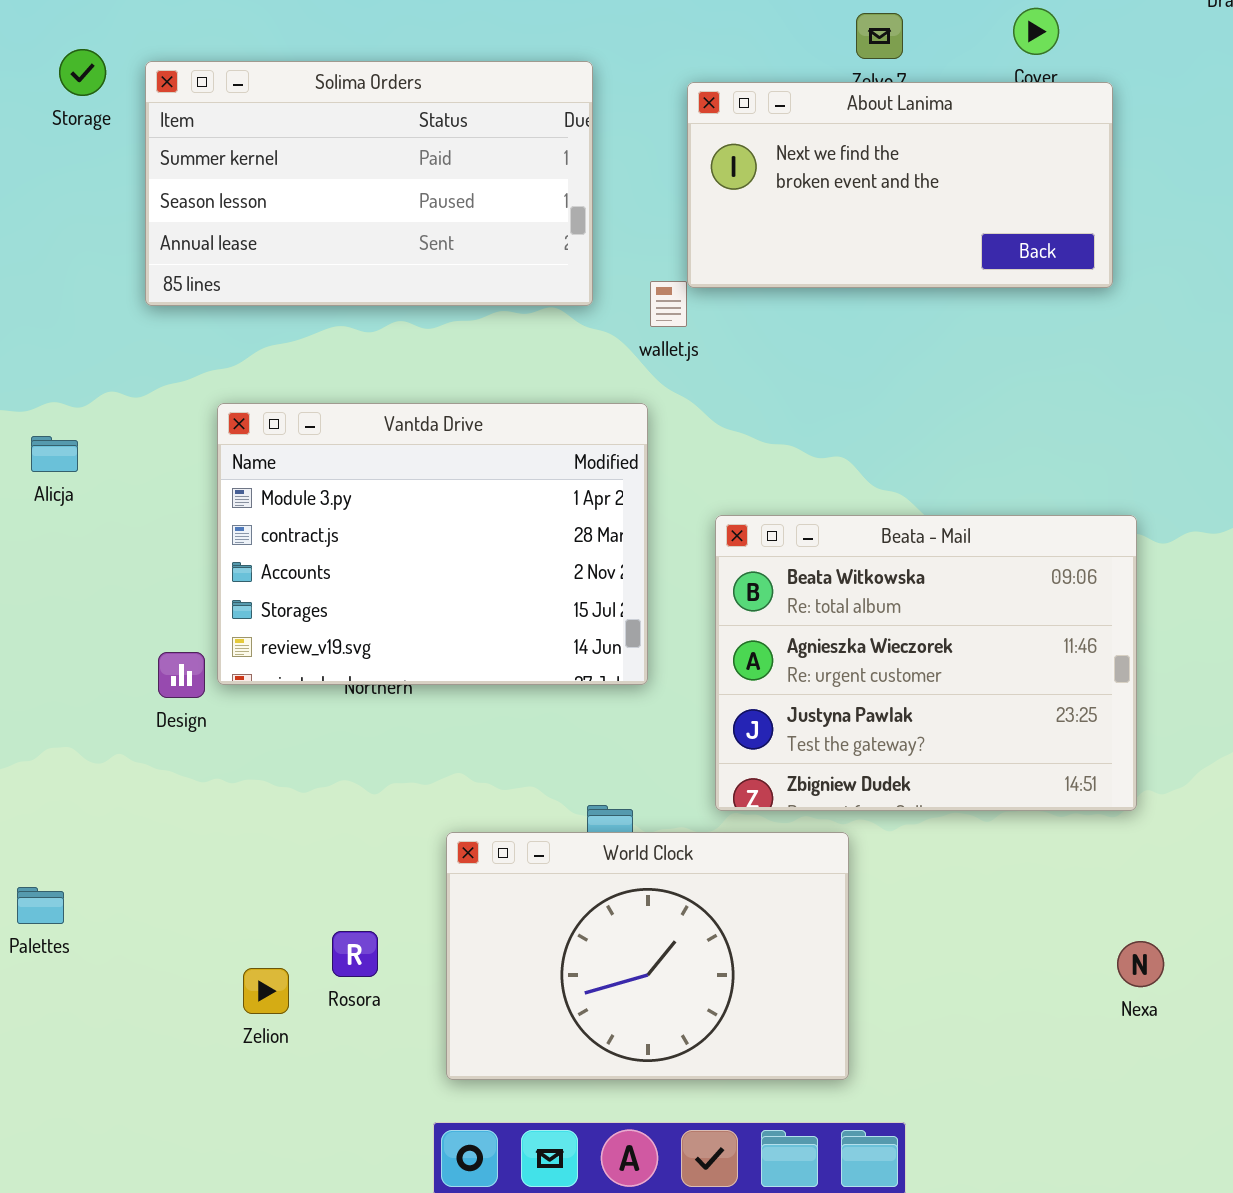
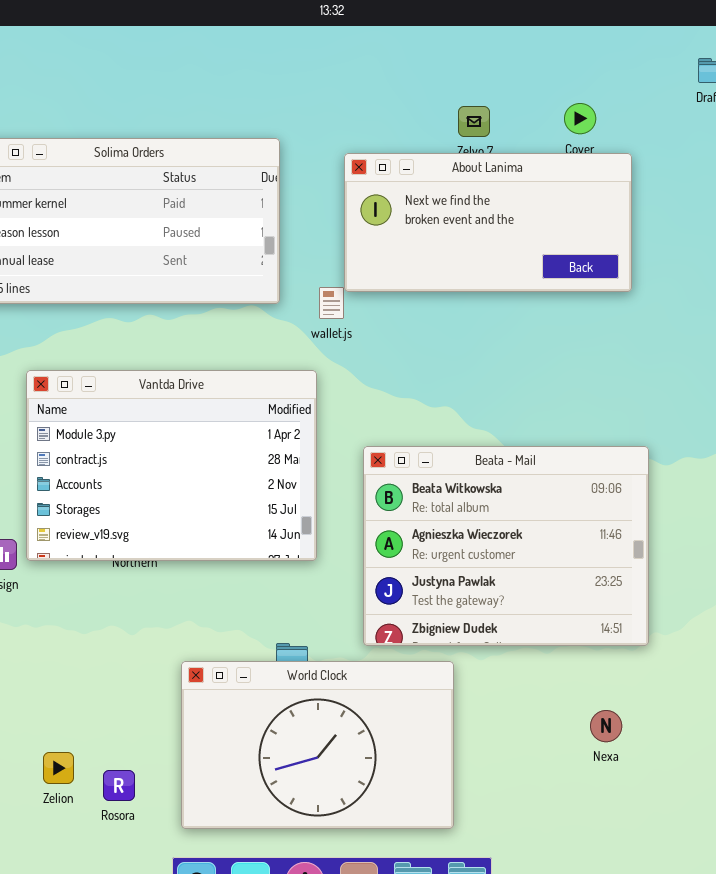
Rosora: [332,931,378,977] -> [103,770,135,801], moved
Nexa: [1117,941,1164,987] -> [590,710,622,742], moved

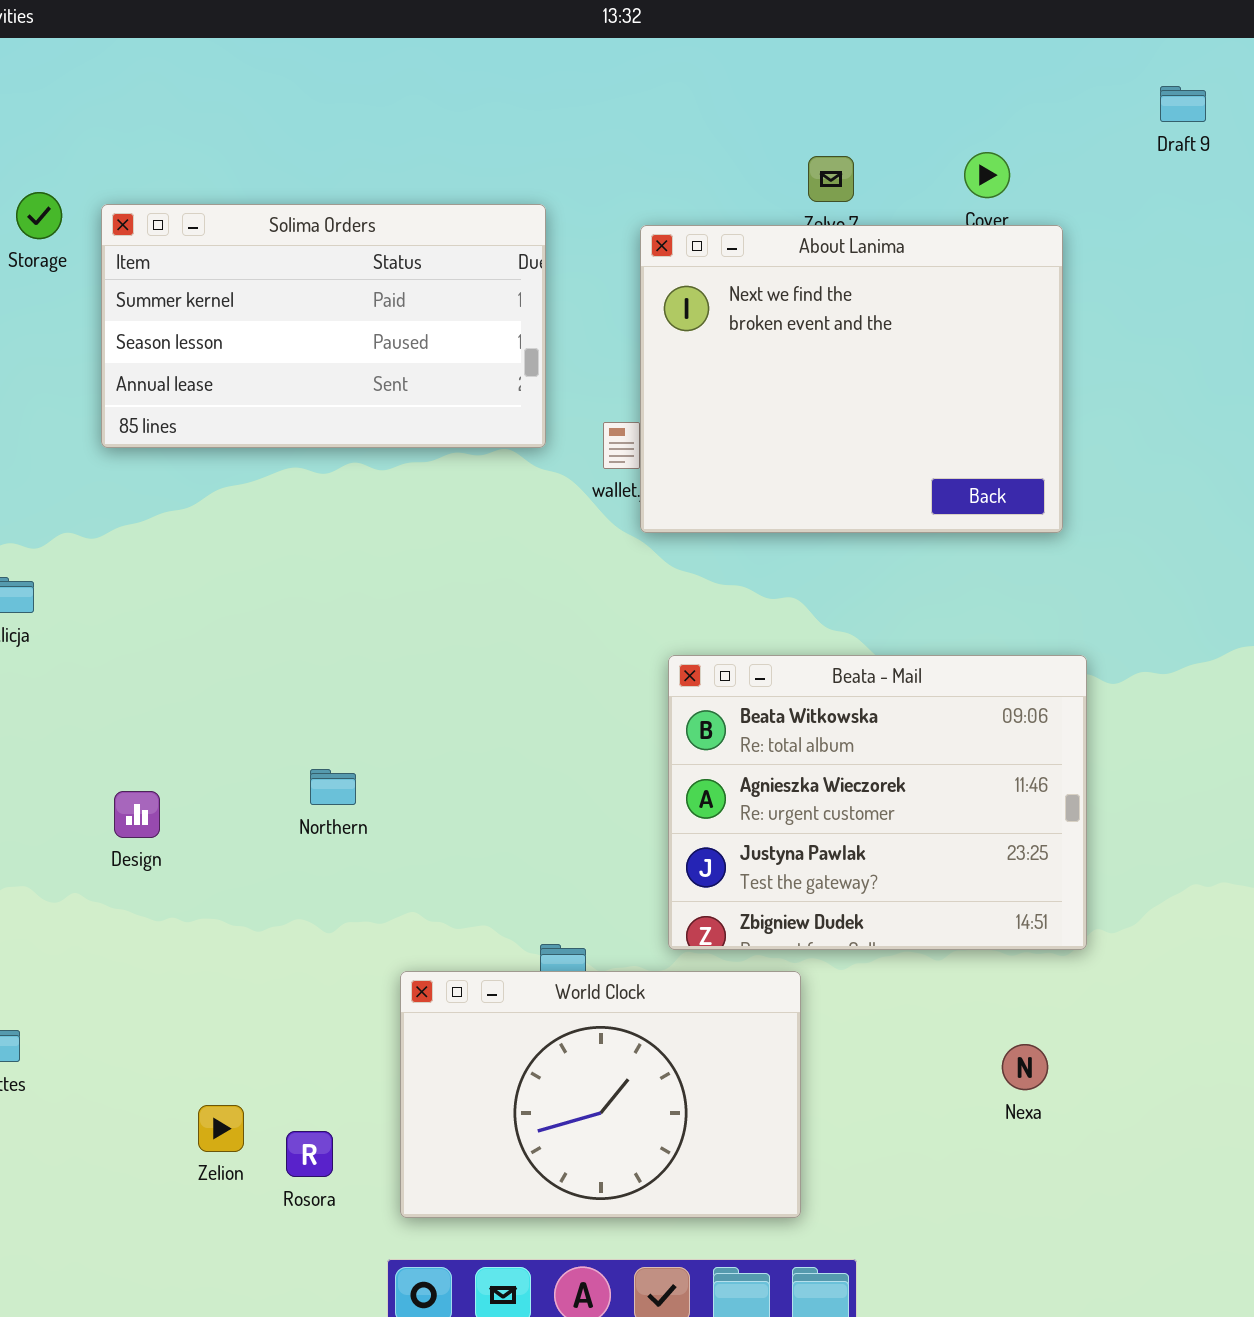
About Lanima: [344,153,632,292] -> [640,225,1063,533], resized
Vantda Drive: [26,370,317,561] -> none, closed

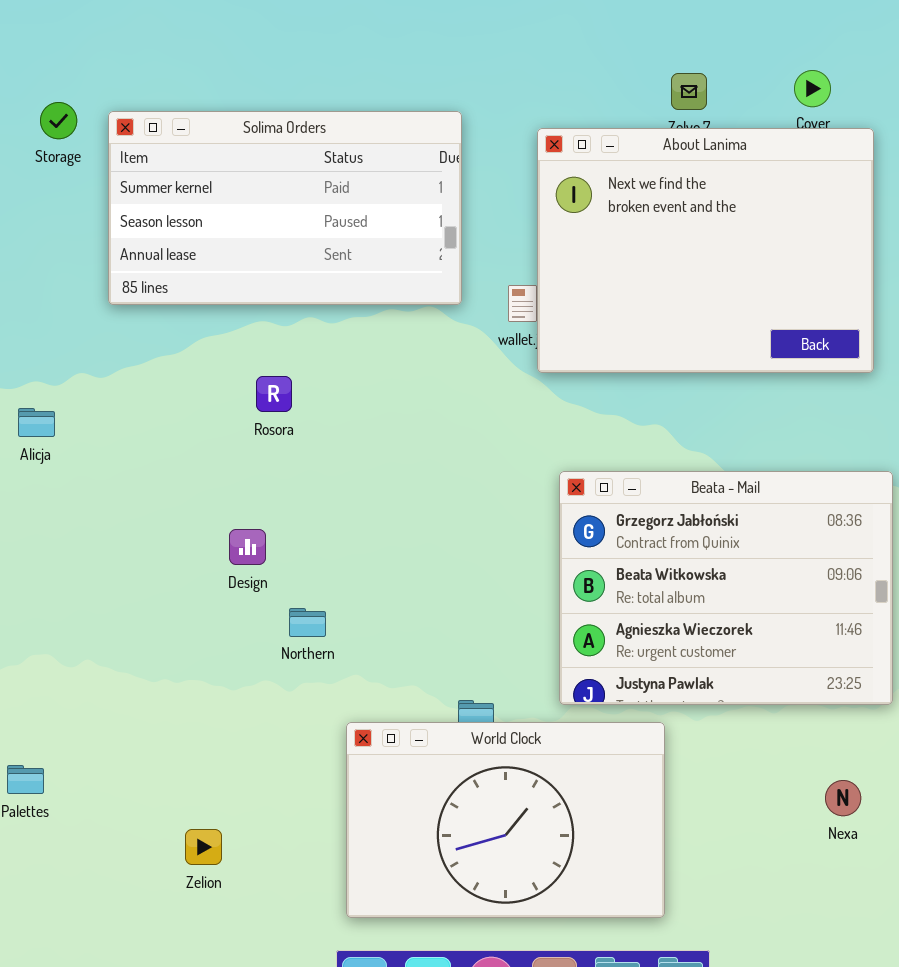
Beata - Mail: [668,655,1087,950] -> [559,471,893,705], scrolled up 1 row
Northern: [310,769,356,805] -> [289,608,326,637], moved
Design: [114,791,160,838] -> [229,529,266,565], moved
Rosora: [286,1131,333,1177] -> [256,376,292,412], moved

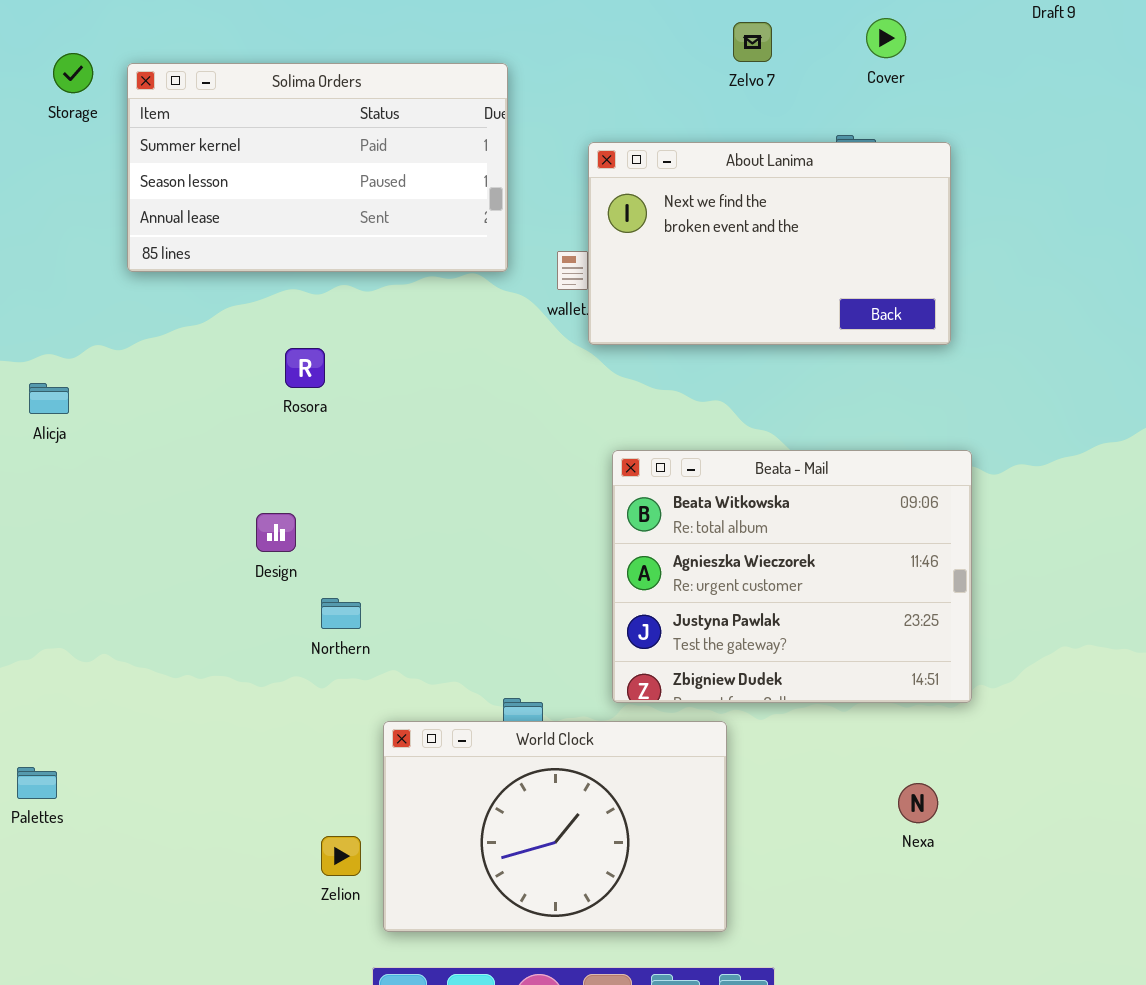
About Lanima: [537,128,874,373] -> [588,142,951,345], resized
Beata - Mail: [559,471,893,705] -> [612,450,972,703], scrolled down 1 row
Zelion: [185,829,222,865] -> [321,836,361,876], moved

